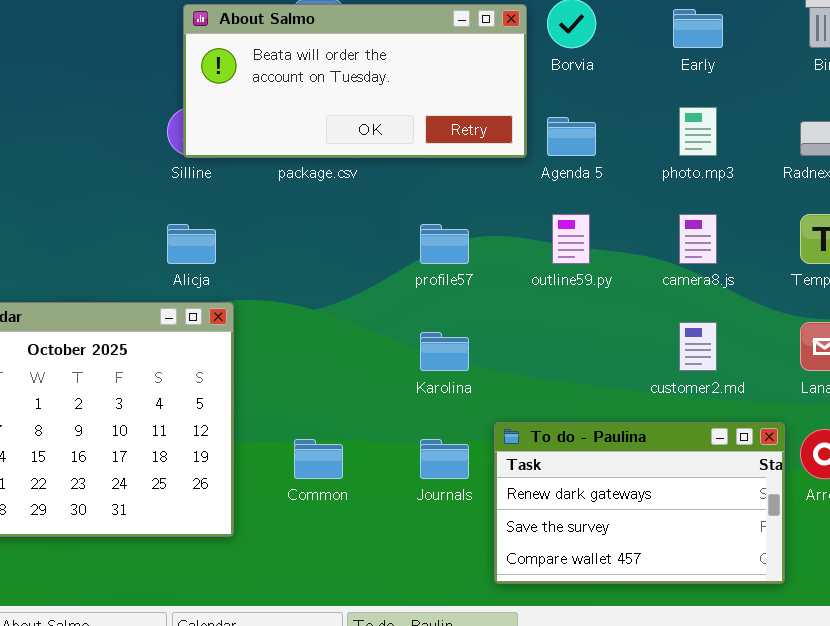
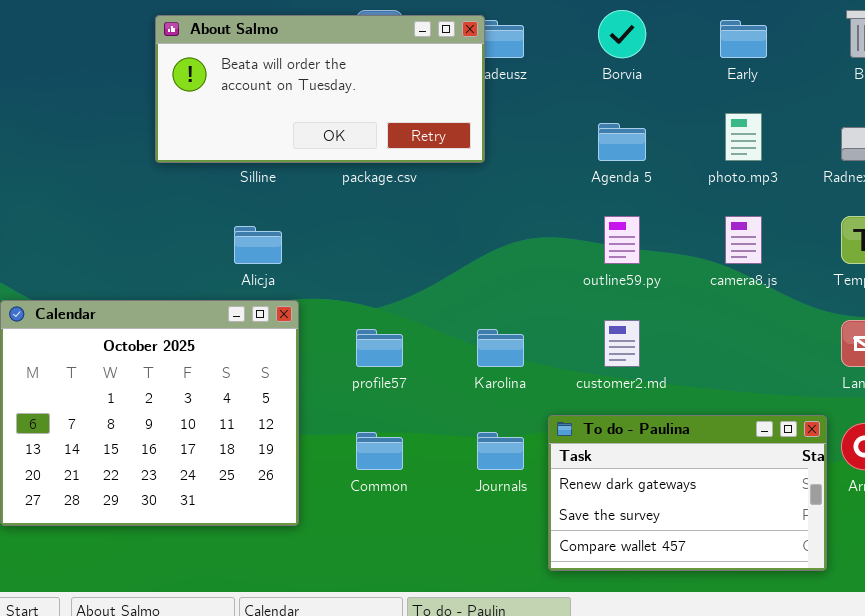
About Salmo: [183,4,527,158] -> [155,15,485,163], moved
profile57: [420,224,469,264] -> [356,329,403,367], moved
customer2.md: [679,322,717,371] -> [604,320,640,367], moved

